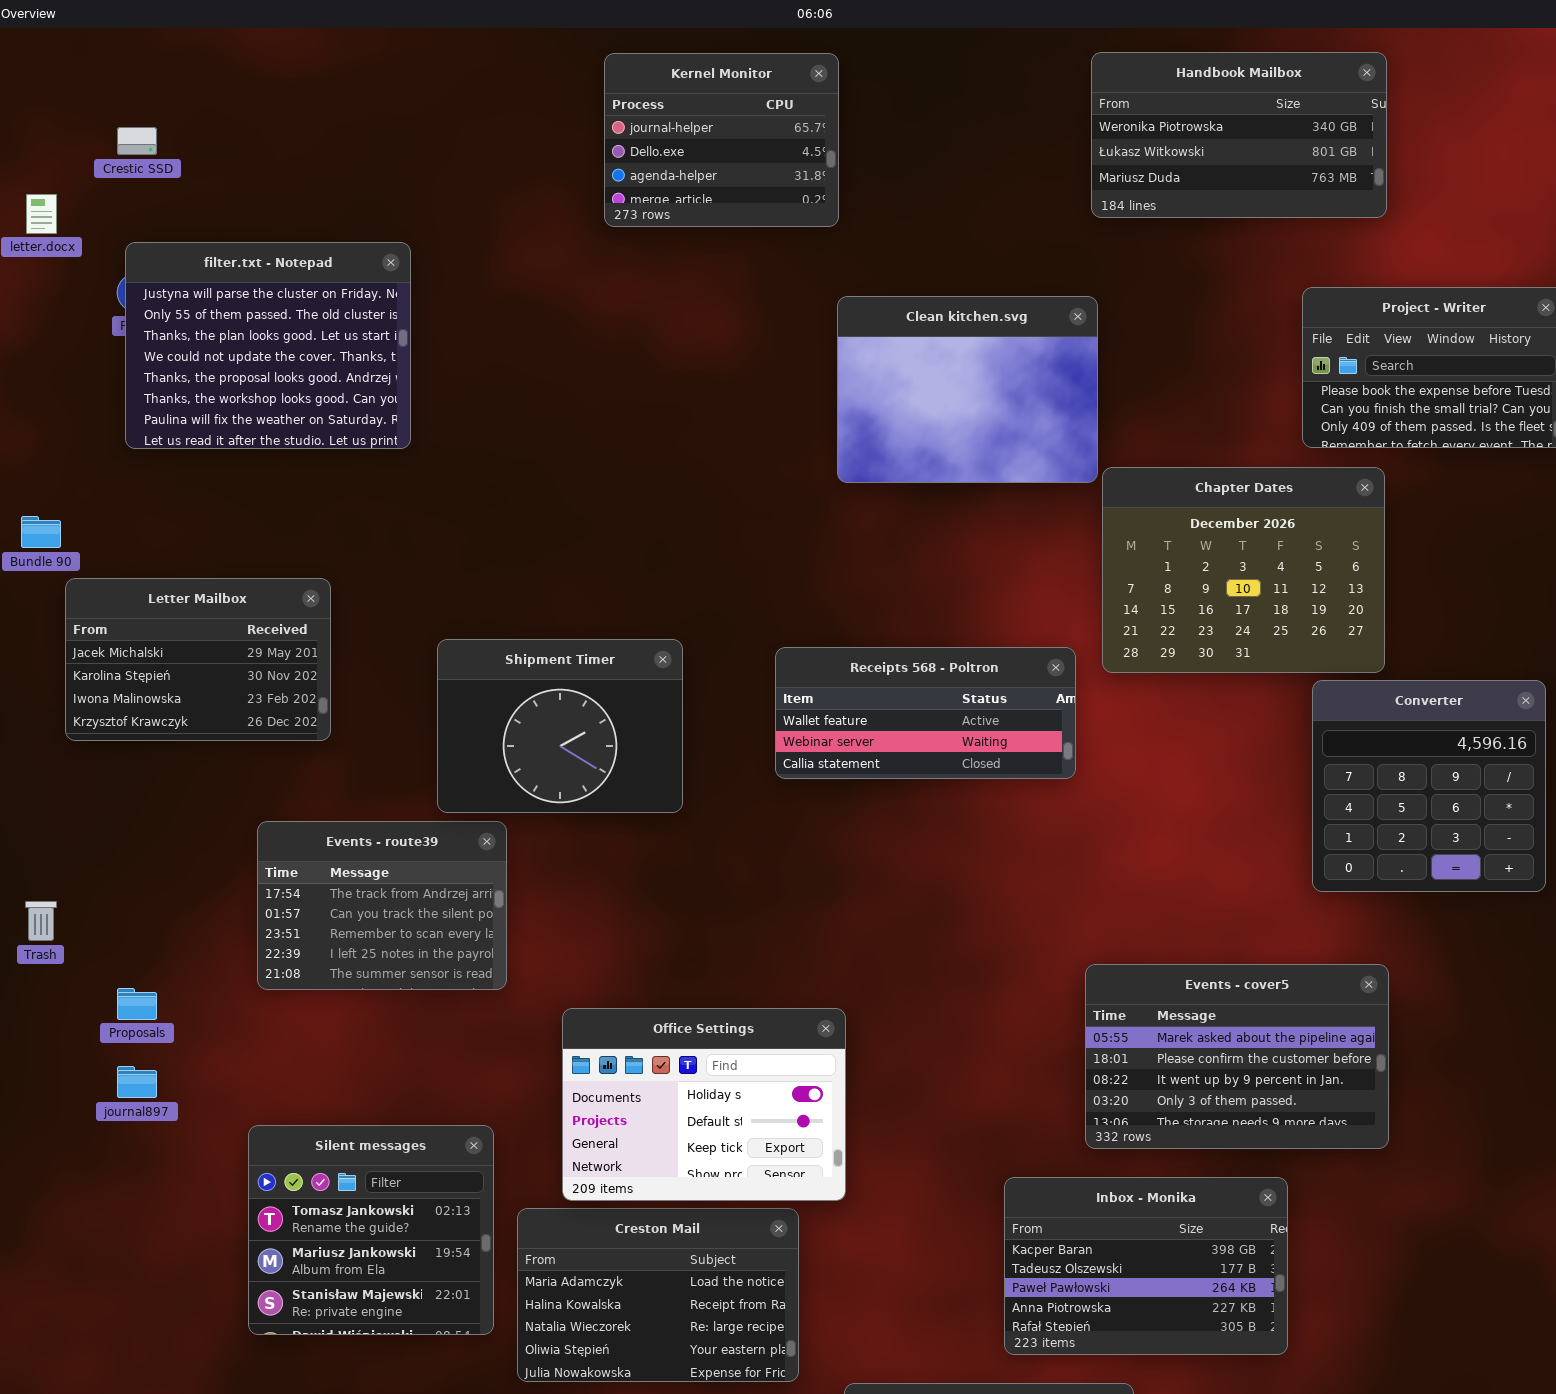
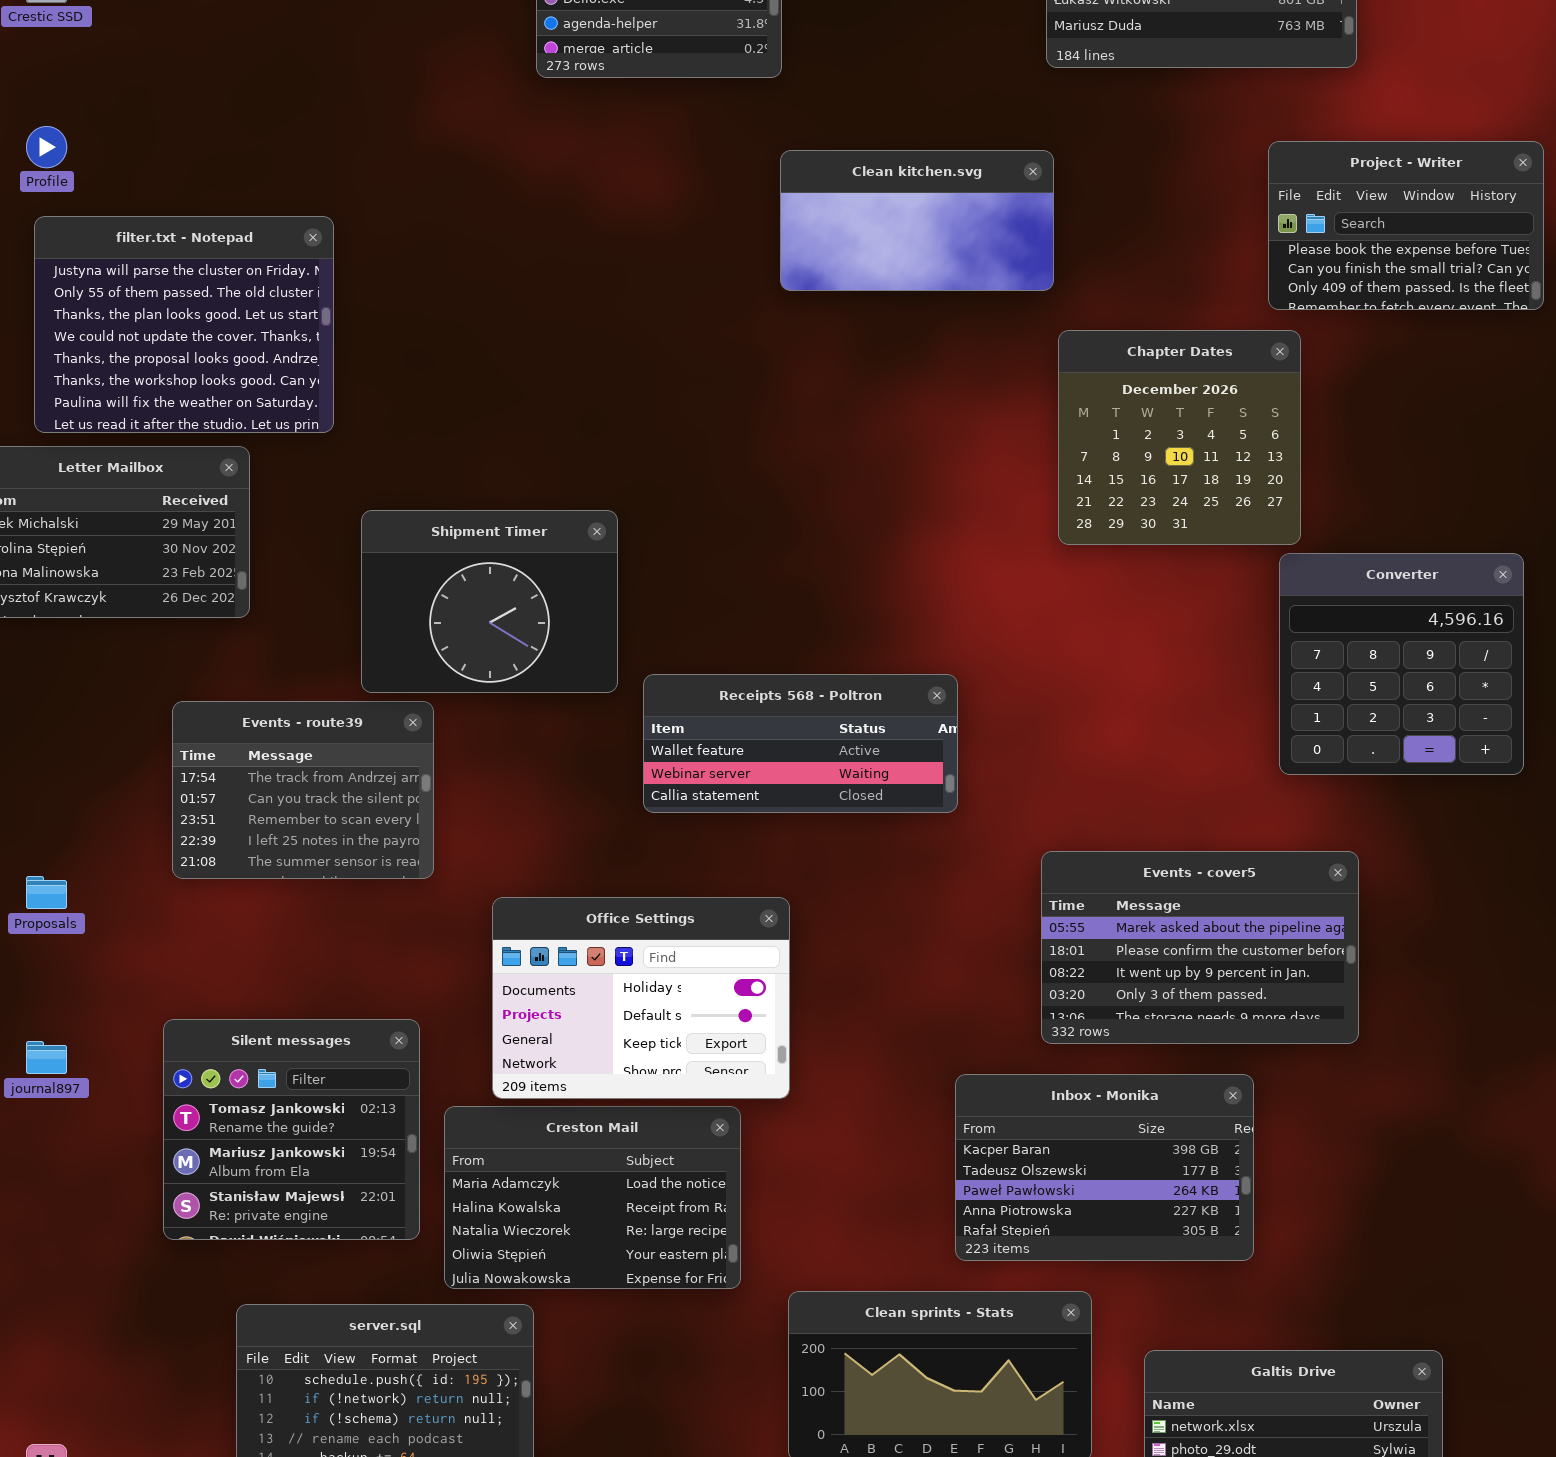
filter.txt - Notepad: [125,242,411,449] -> [34,216,334,433], moved
Clean kitchen.svg: [837,296,1098,483] -> [780,150,1054,291], resized
Chapter Dates: [1102,467,1385,673] -> [1058,330,1301,545], resized
Receipts 568 - Poltron: [775,647,1076,779] -> [643,674,958,813], moved
journal897: [117,1066,157,1098] -> [26,1041,67,1074], moved

